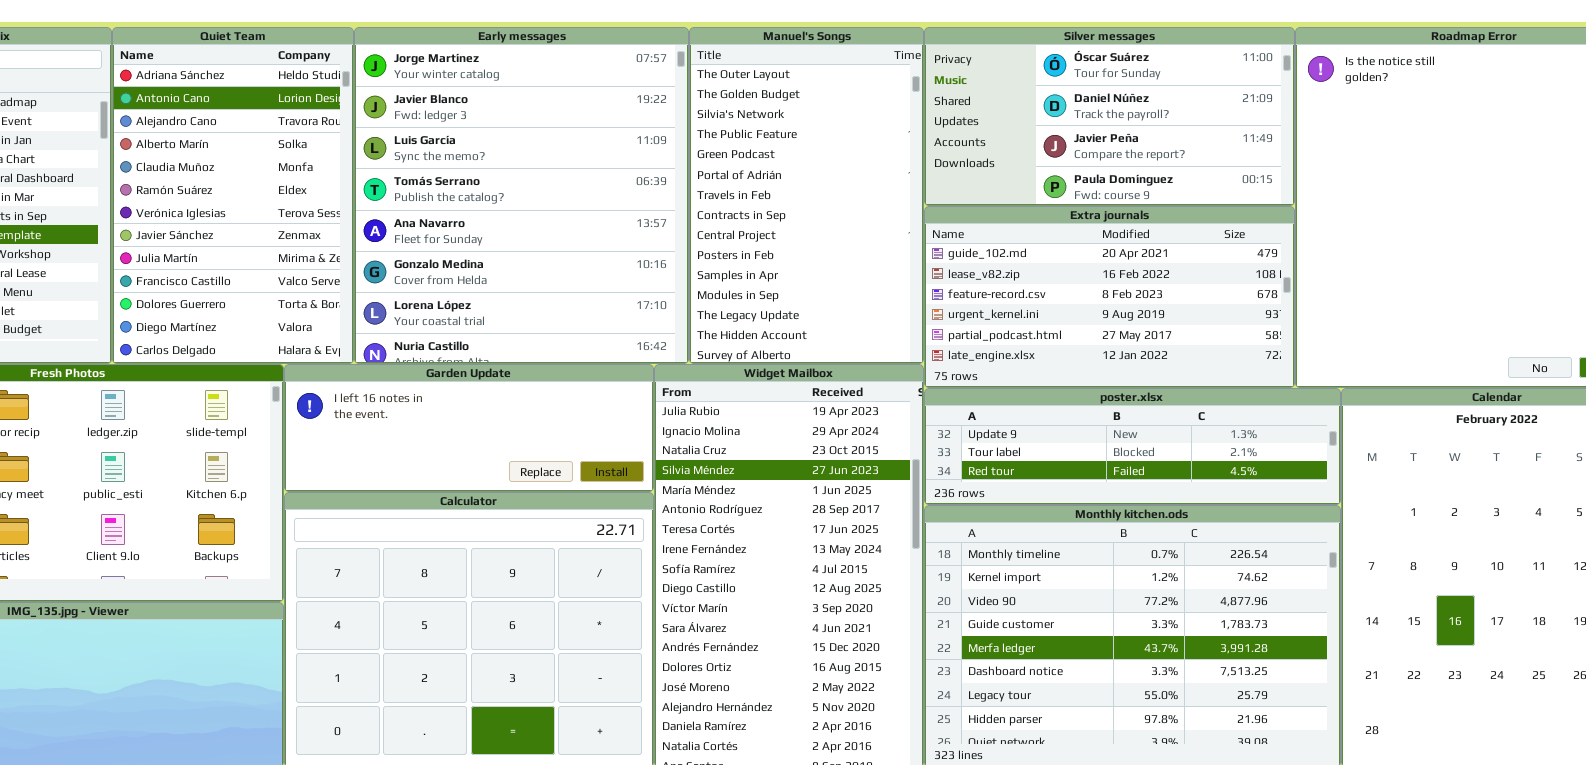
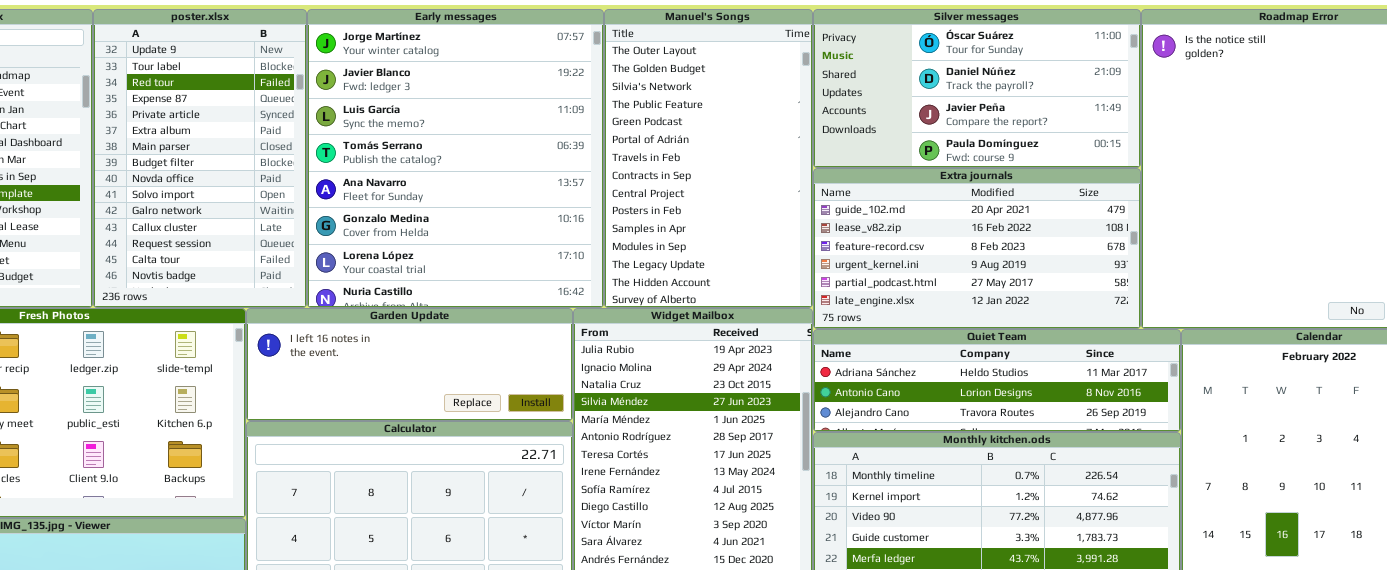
Quiet Team: [112,27,354,364] -> [813,329,1181,432], moved, resized
poster.xlsx: [924,388,1341,505] -> [93,9,307,308], moved, resized

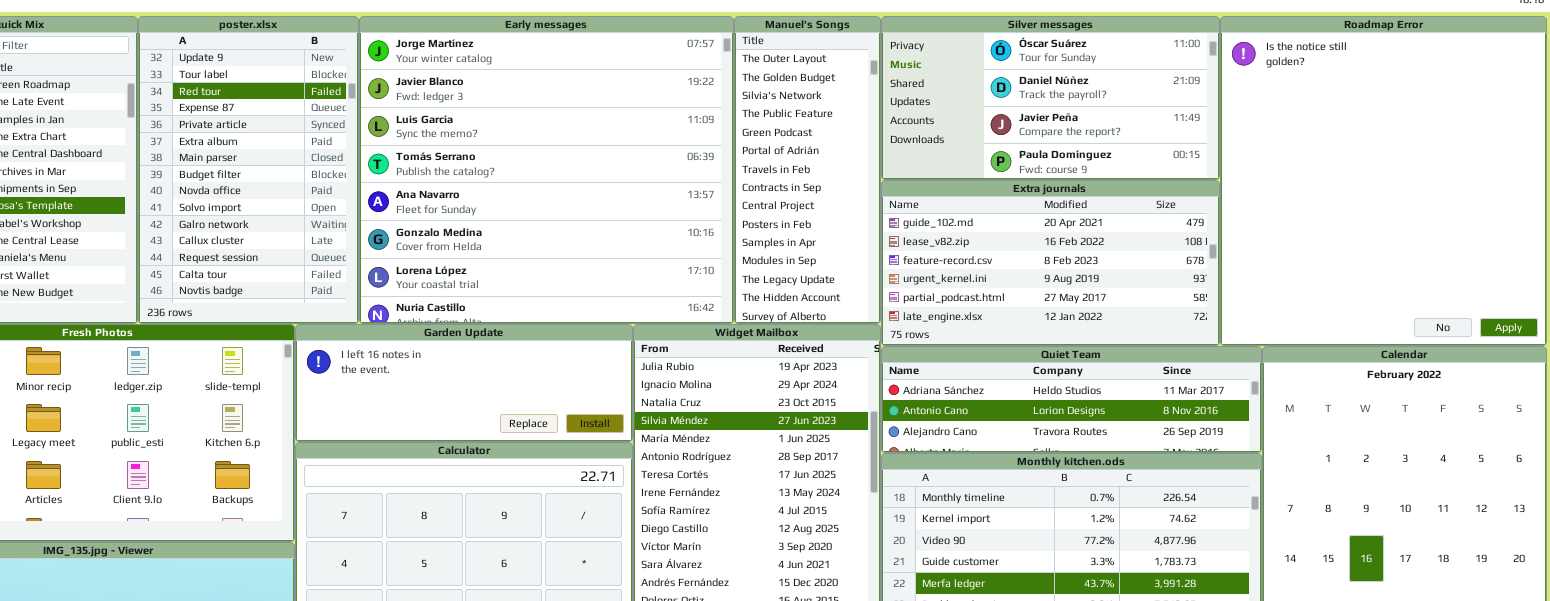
Early messages: [307,9,604,308] -> [359,16,734,324], resized
Manuel's Songs: [604,9,813,308] -> [734,16,881,324], resized

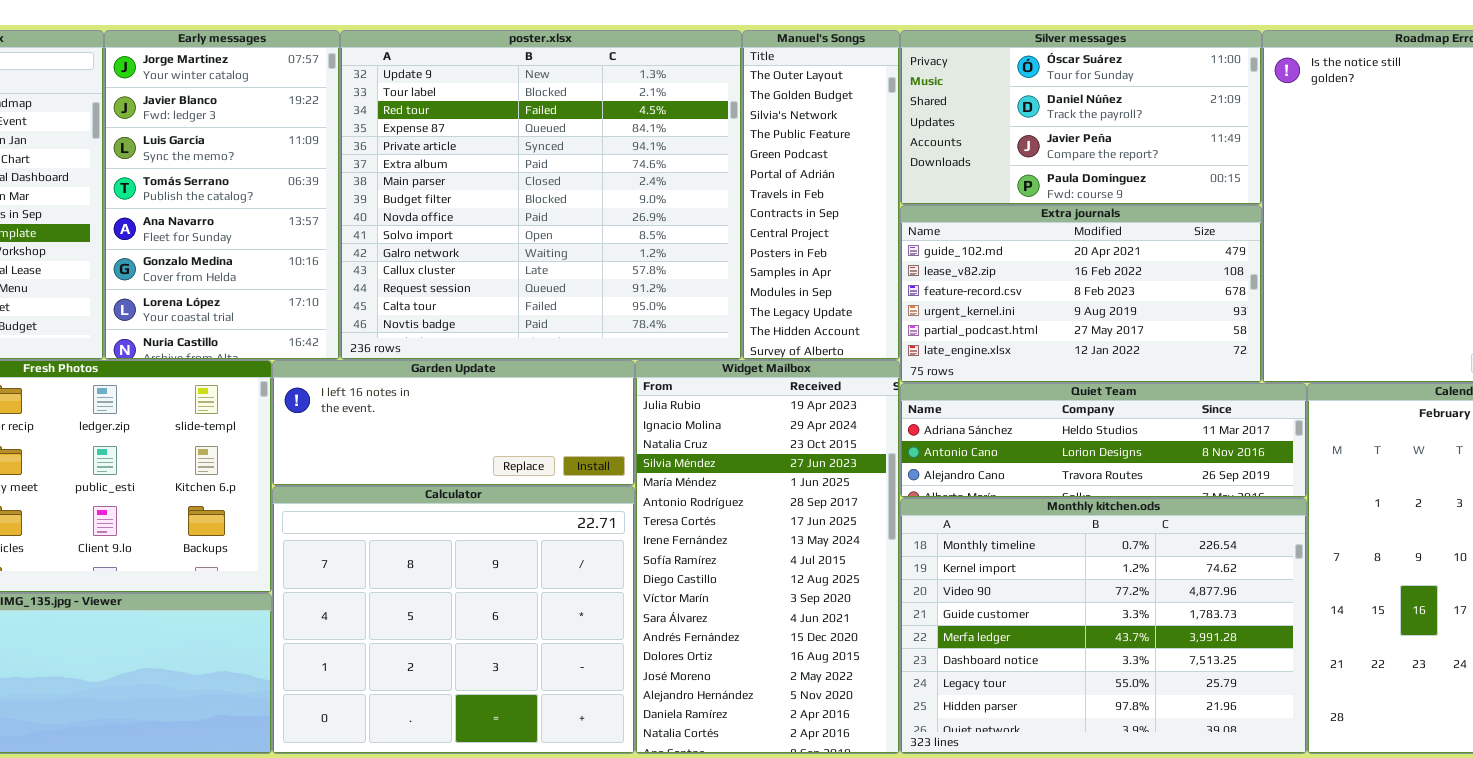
poster.xlsx: [138,16,359,324] -> [340,30,742,360], moved, resized
Early messages: [359,16,734,324] -> [104,30,340,360], moved, resized

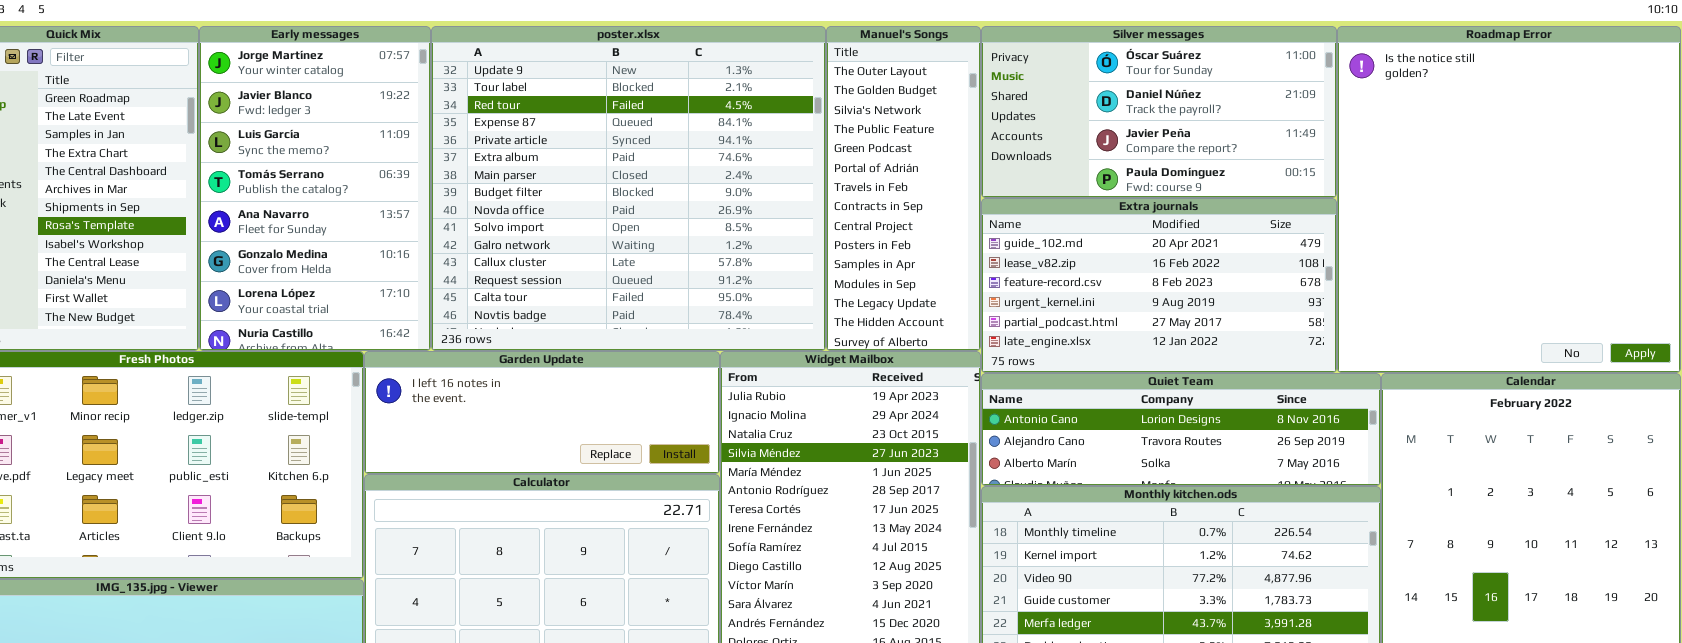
Quiet Team: [900,383,1307,498] -> [981,373,1381,486], scrolled down 1 row

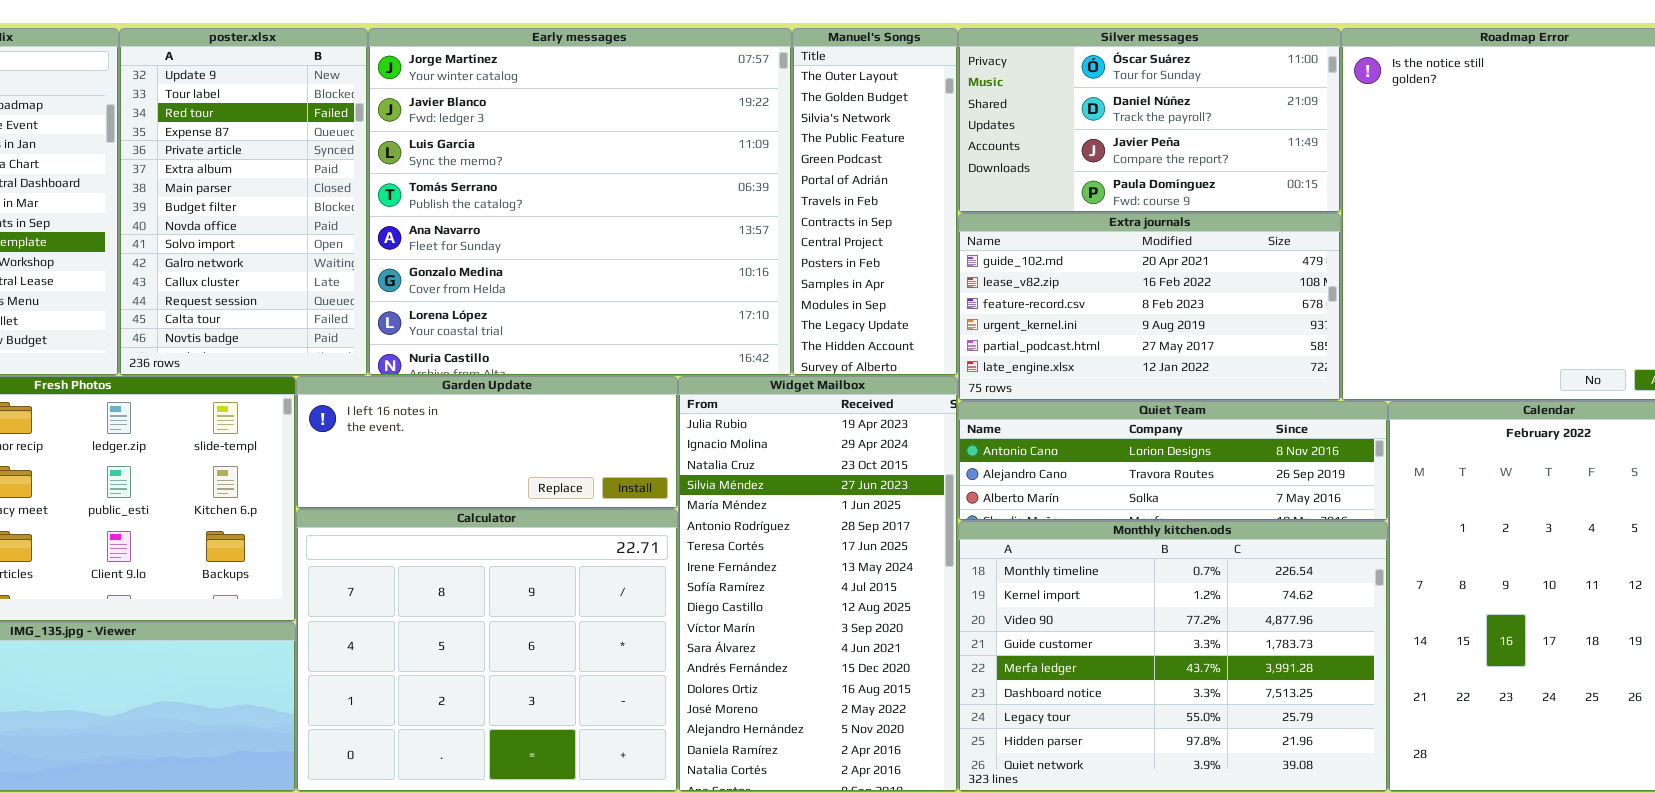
Early messages: [199,26,431,351] -> [368,28,792,376], moved, resized
poster.xlsx: [431,26,826,351] -> [119,28,368,376], moved, resized

